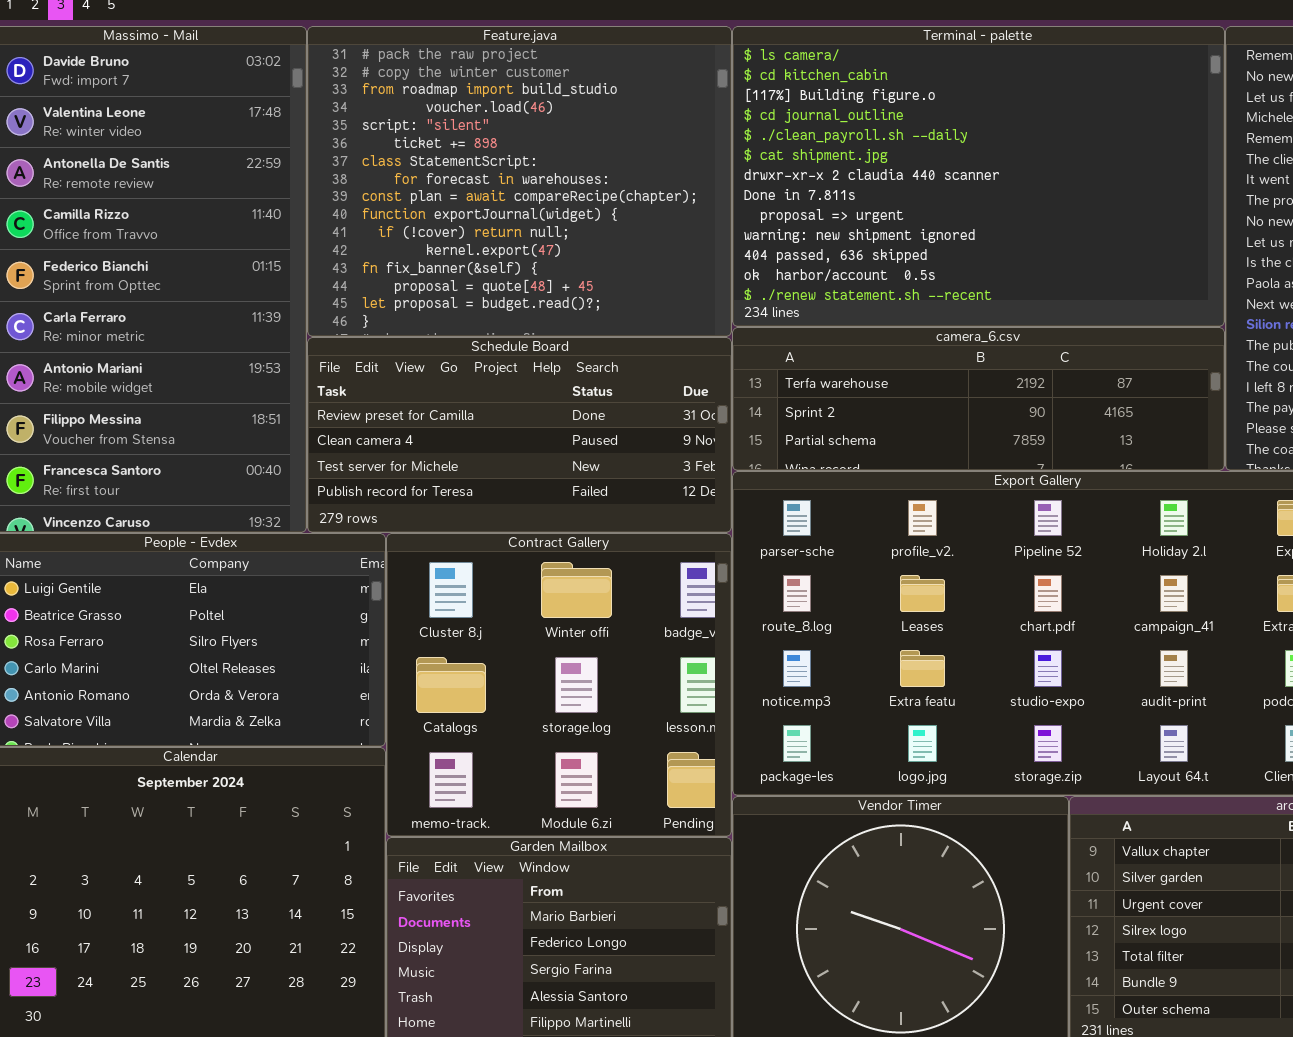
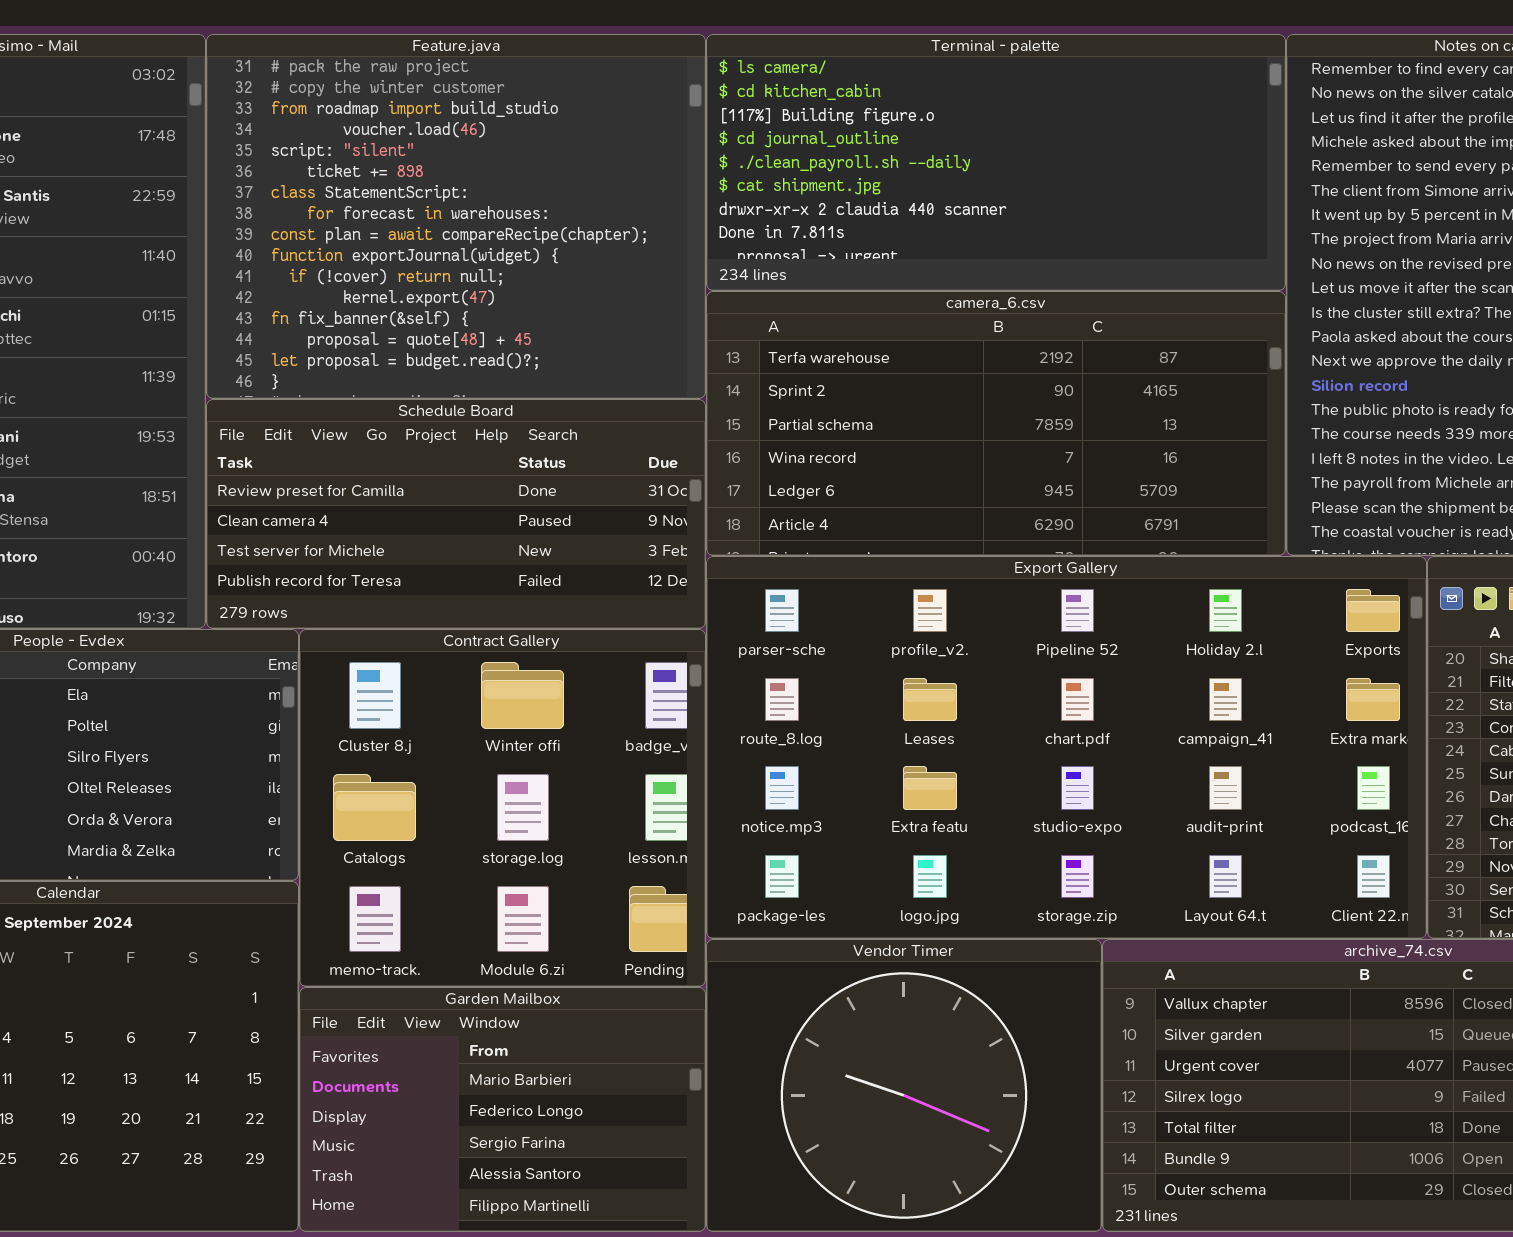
Terminal - palette: [732,26,1225,327] -> [706,34,1286,291], resized
camera_6.csv: [732,327,1225,471] -> [706,291,1286,556], resized

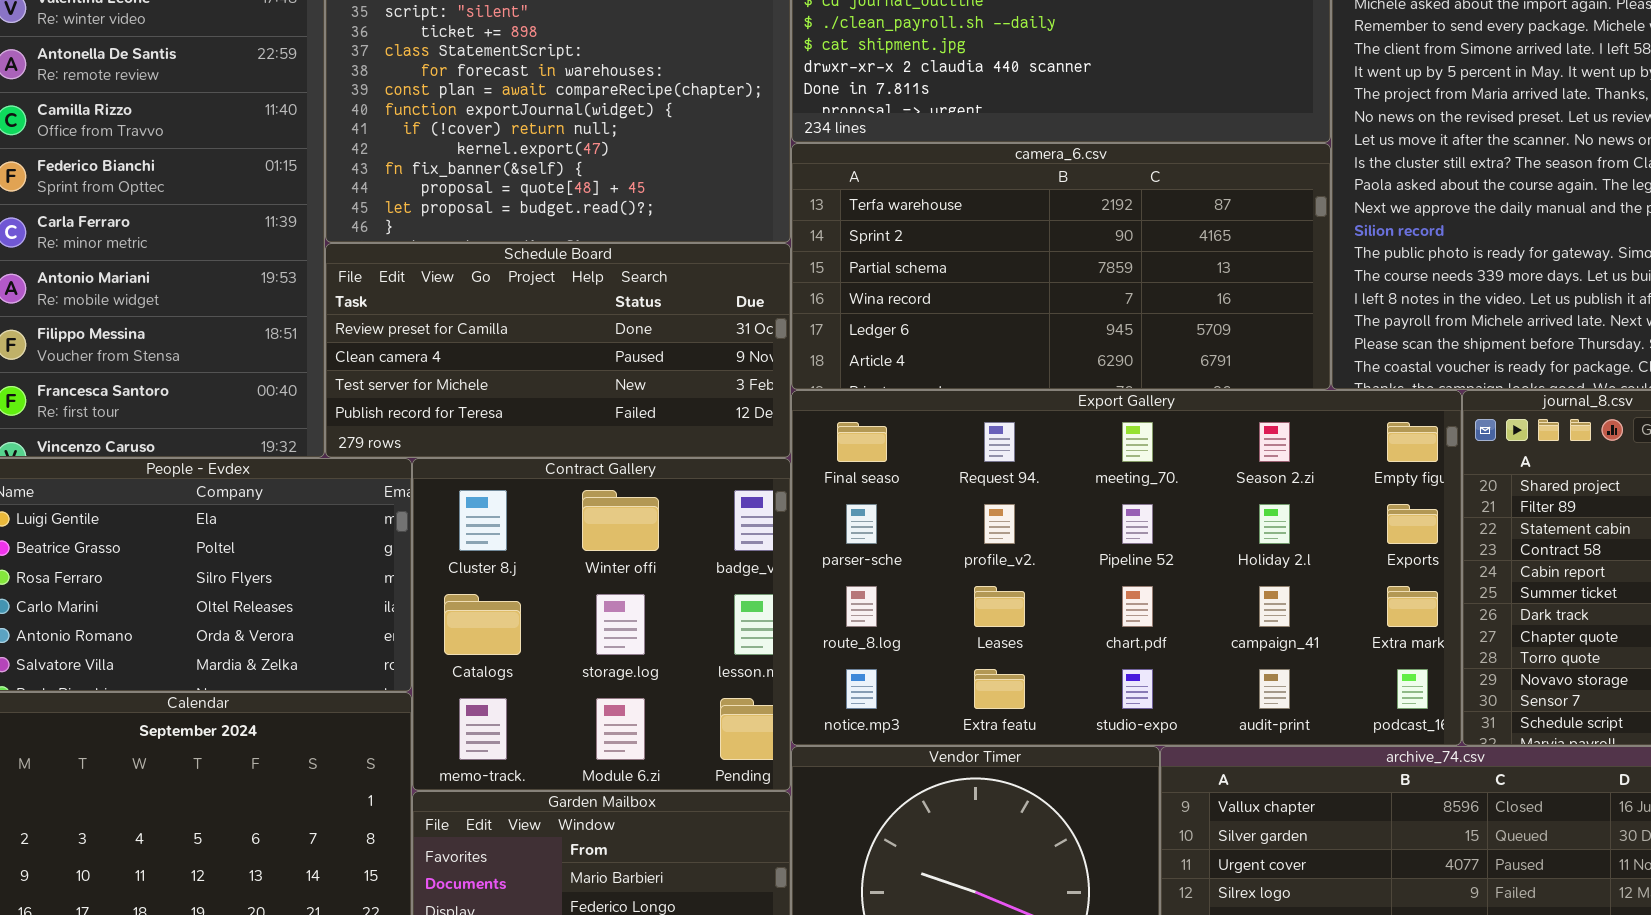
Export Gallery: [706,556,1427,939] -> [791,390,1462,746], scrolled up 1 row

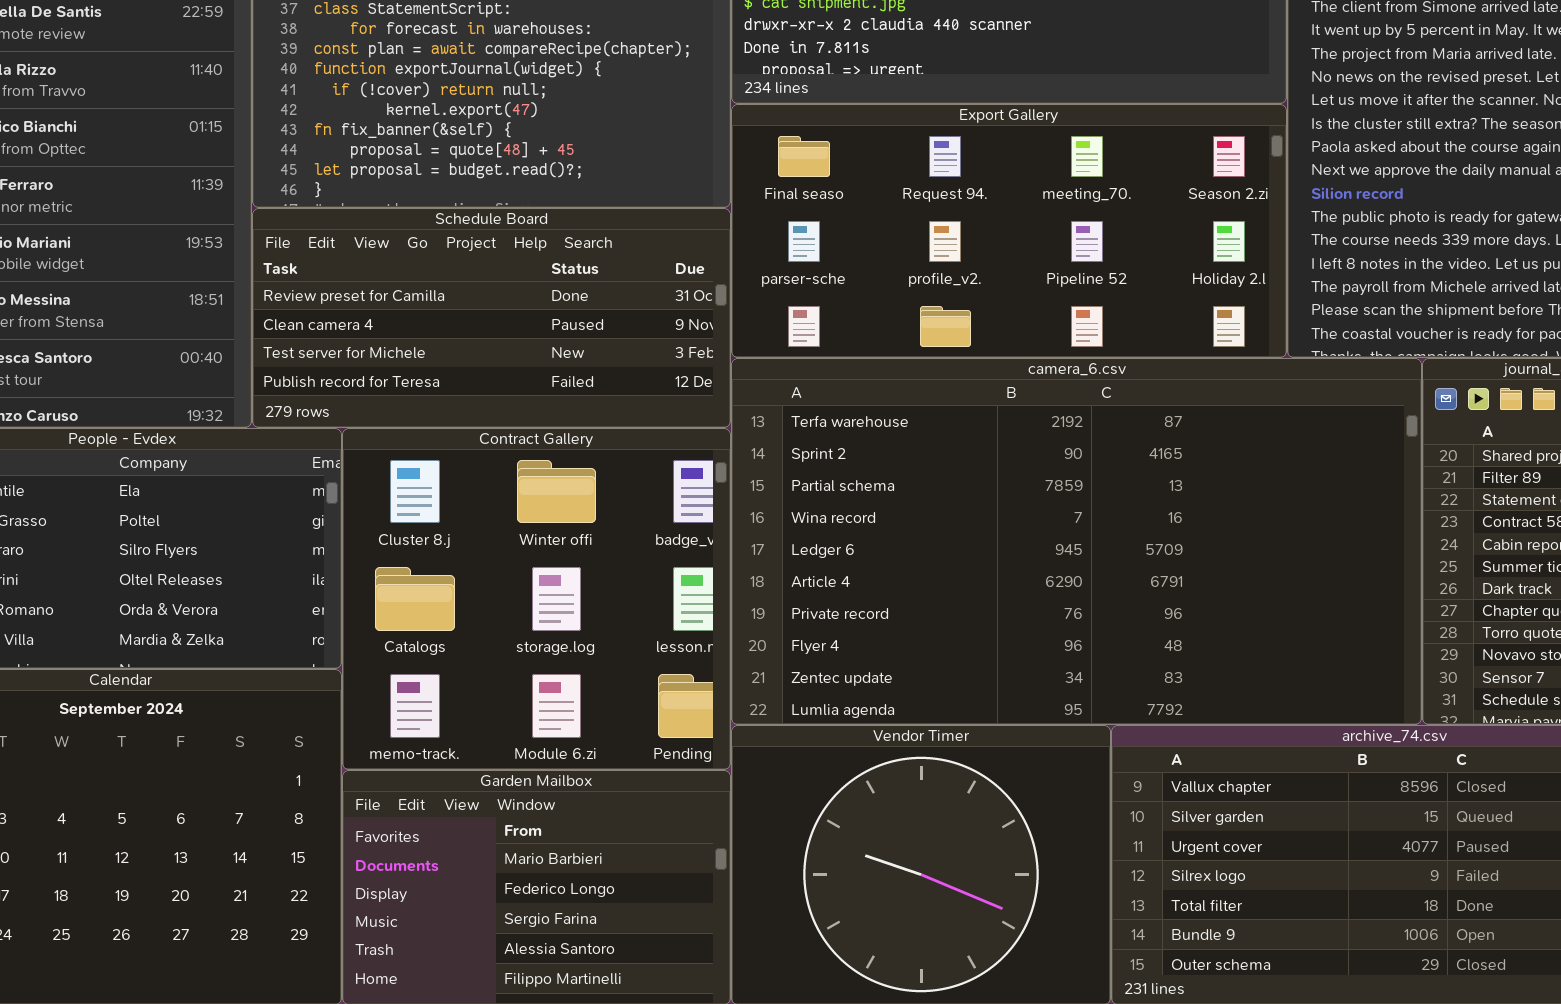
camera_6.csv: [791,143,1331,390] -> [731,358,1422,725], moved, resized
Export Gallery: [791,390,1462,746] -> [731,104,1287,358], moved, resized

